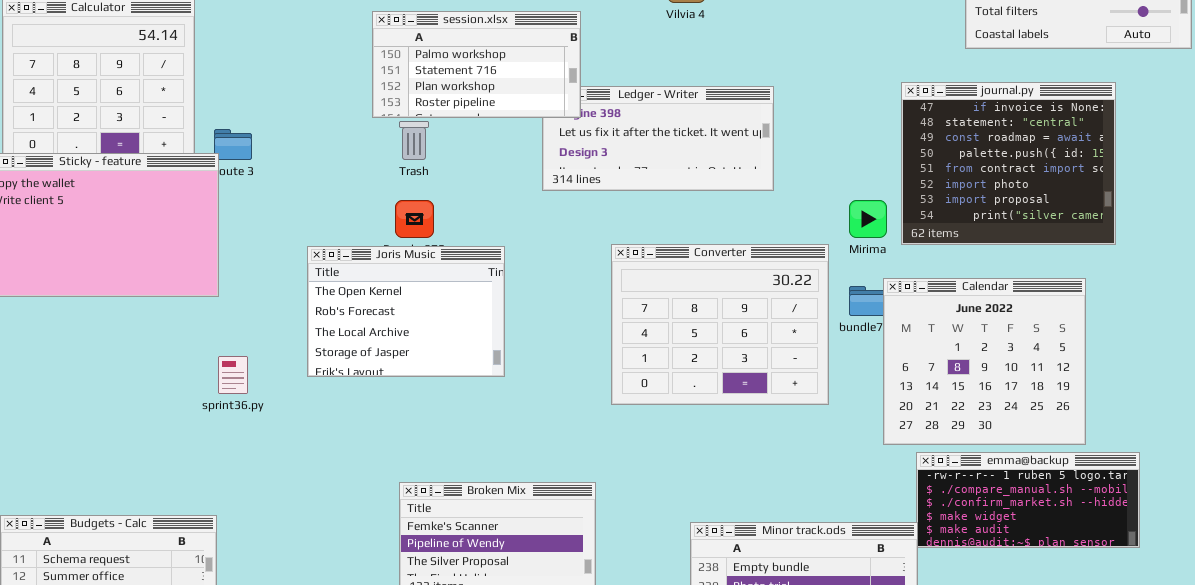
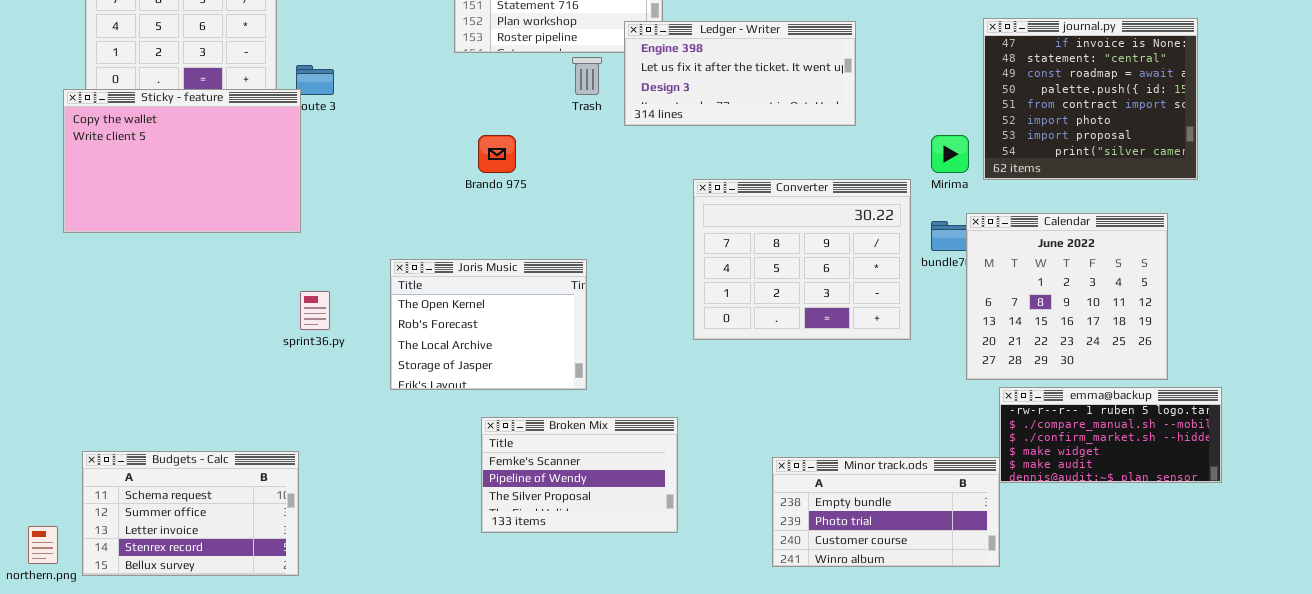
Ledger - Writer: [542,86,774,191] -> [624,21,856,126], raised
Trash: [399,121,429,160] -> [572,57,602,95], moved
Joris Music: [307,246,505,377] -> [390,259,587,390], moved

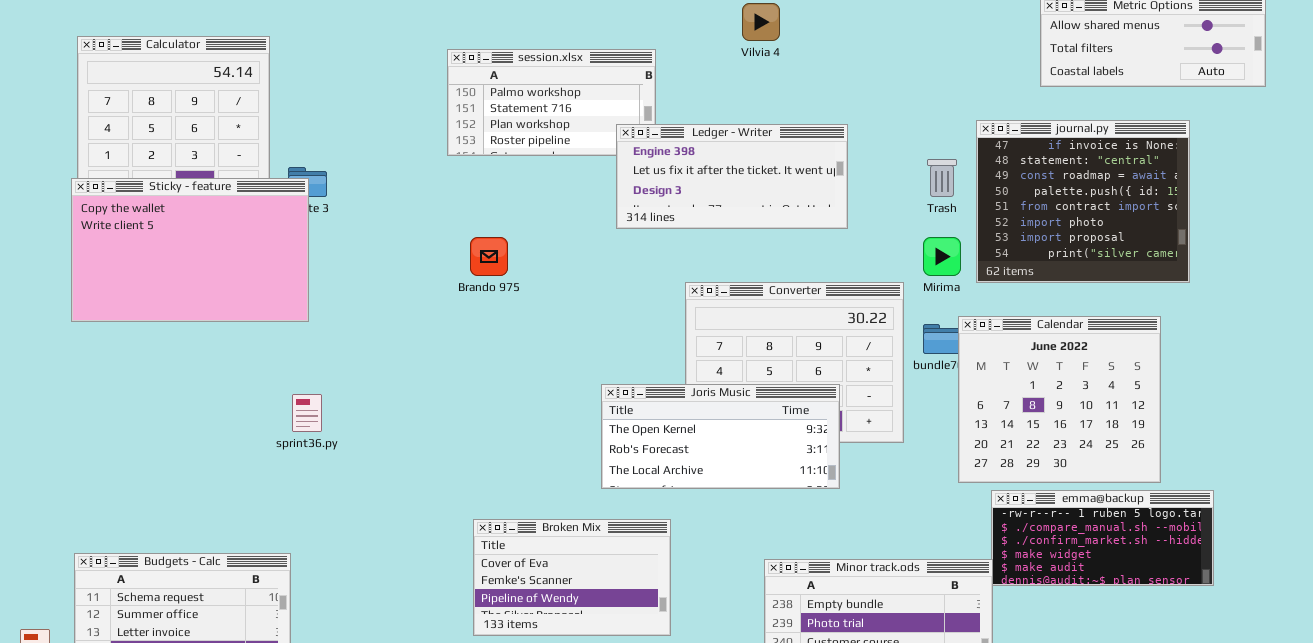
Trash: [572,57,602,95] -> [927,159,957,197], moved
Sticky - feature: [63,89,301,233] -> [71,178,309,322], moved
Joris Music: [390,259,587,390] -> [601,384,840,489], moved, resized
Broken Mix: [481,417,678,533] -> [473,519,671,636], scrolled up 1 row

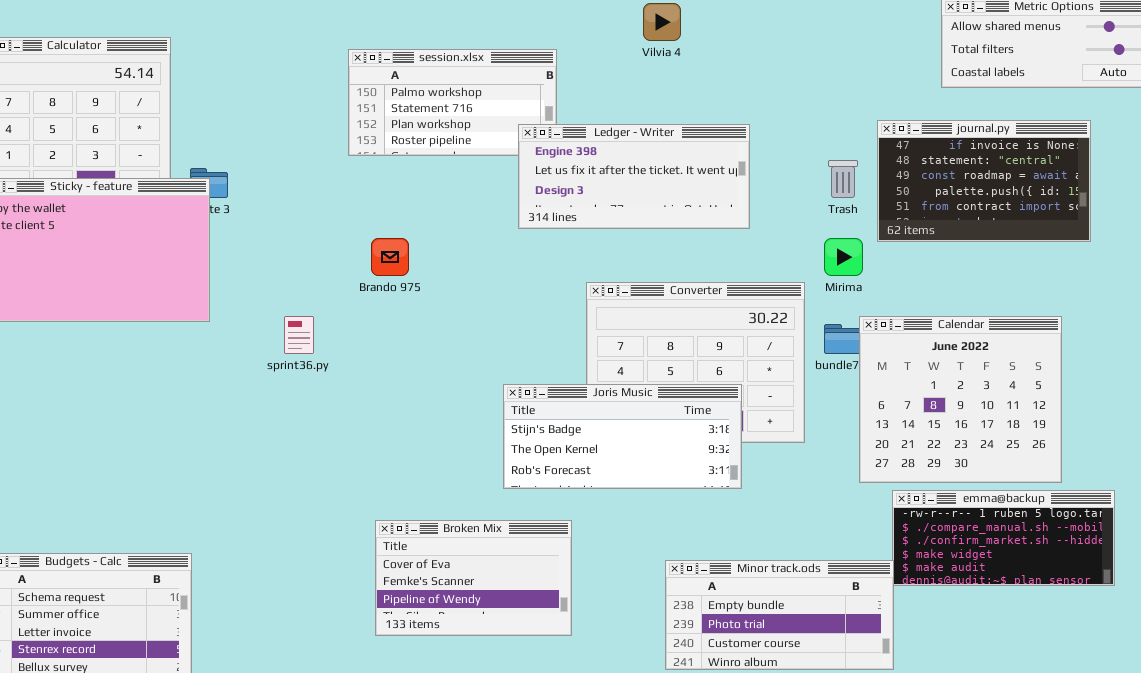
journal.py: [976,120,1190,283] -> [877,120,1091,242], resized
Joris Music: [601,384,840,489] -> [503,384,742,489], scrolled up 1 row
sprint36.py: [292,394,322,432] -> [284,316,314,354], moved

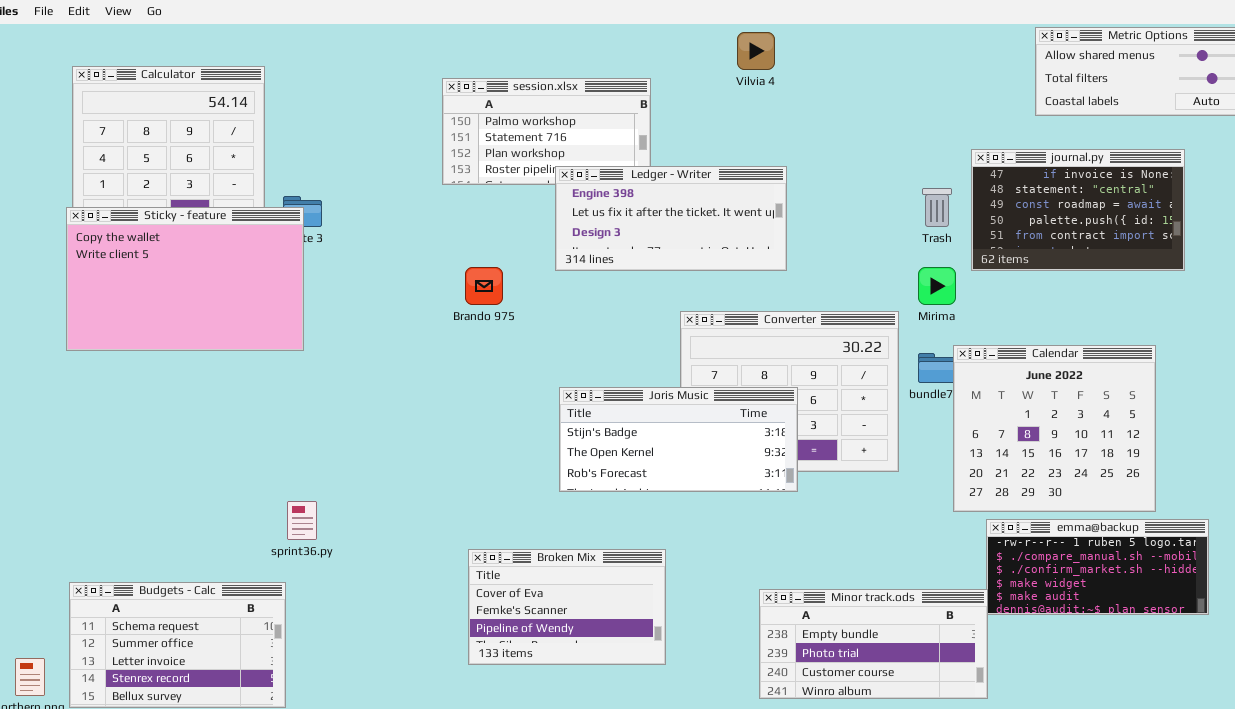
Ledger - Writer: [518,124,750,229] -> [555,166,787,271], moved
sprint36.py: [284,316,314,354] -> [287,501,317,540], moved
Joris Music: [503,384,742,489] -> [559,387,798,492], moved

